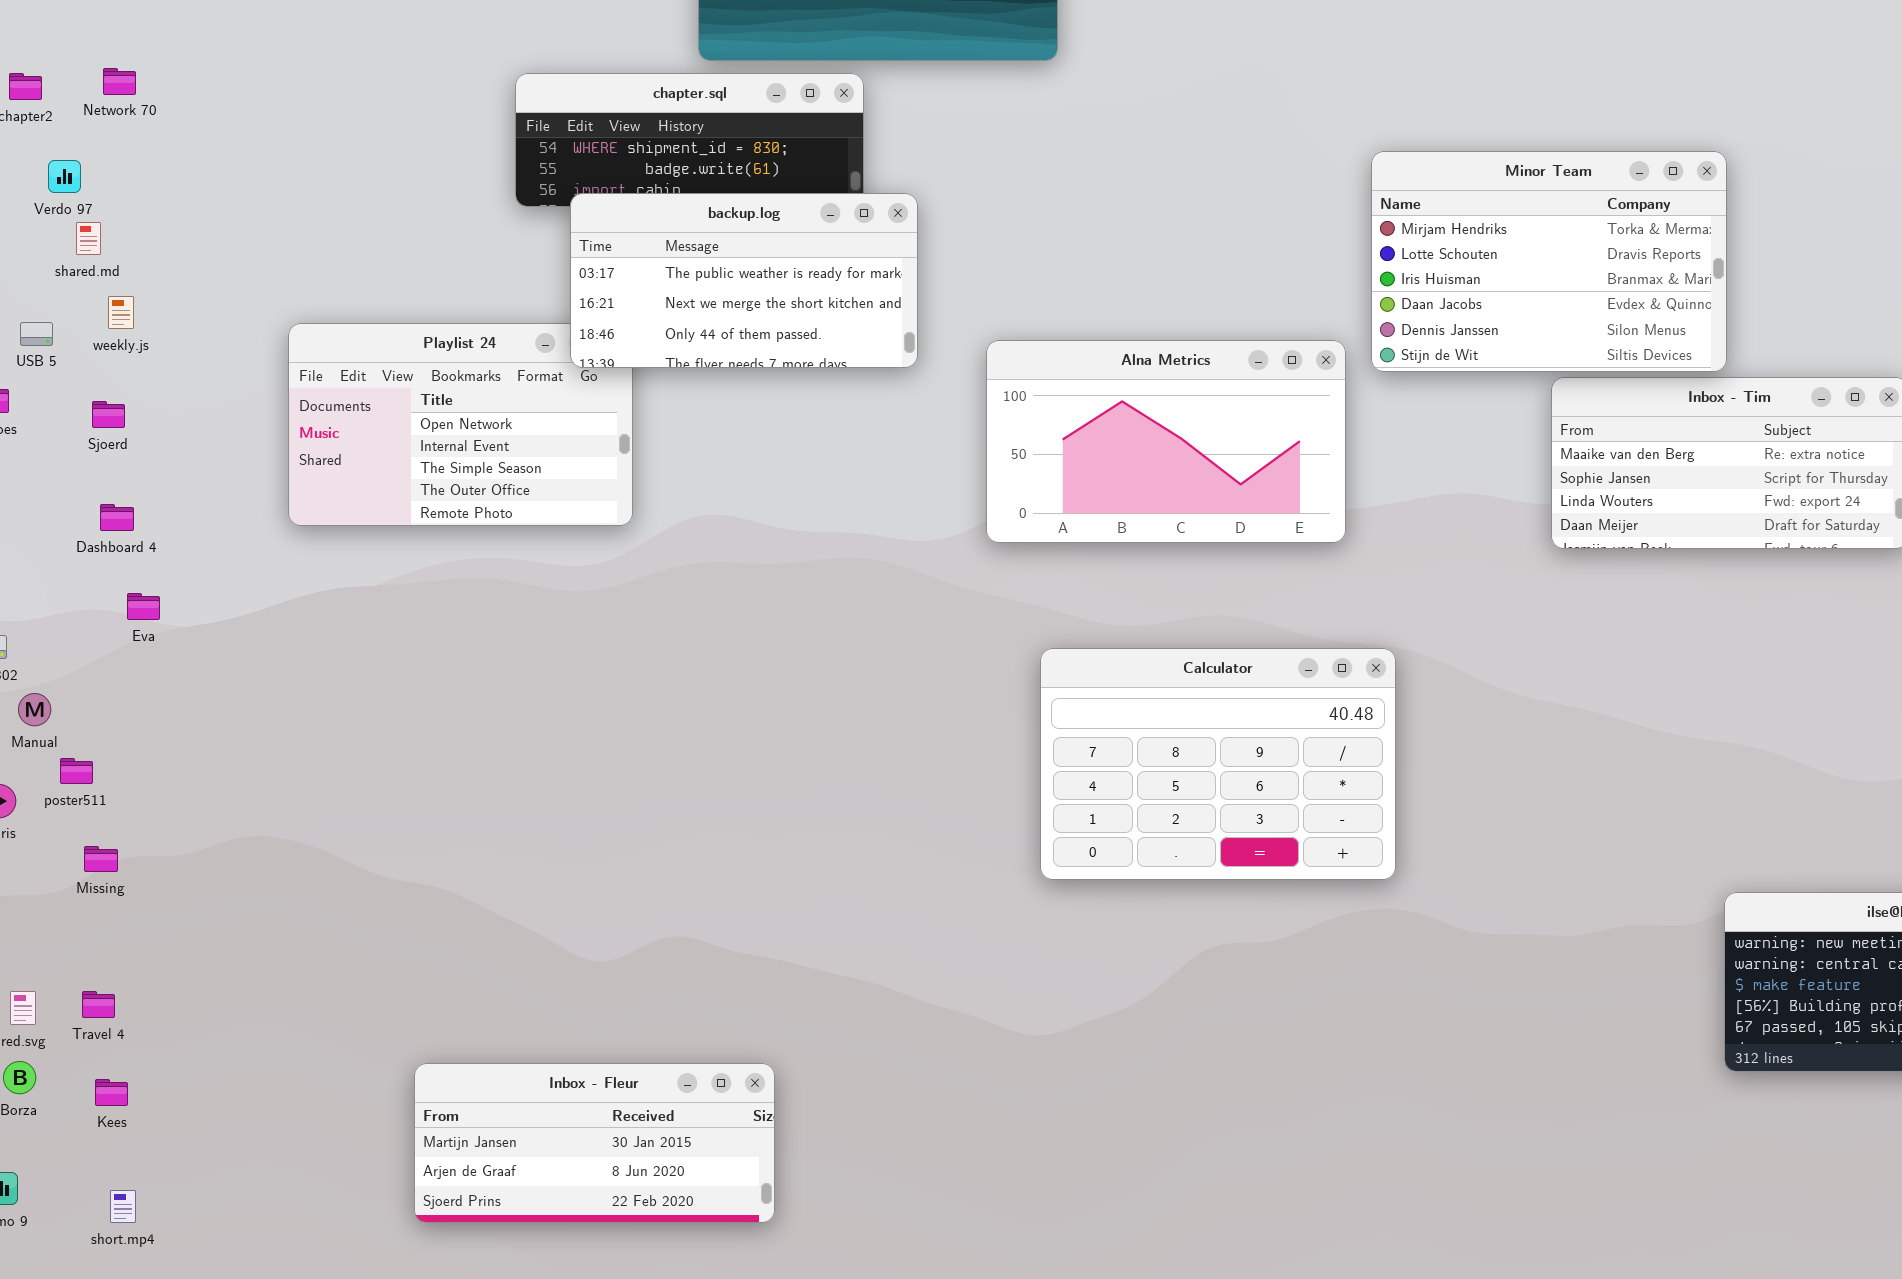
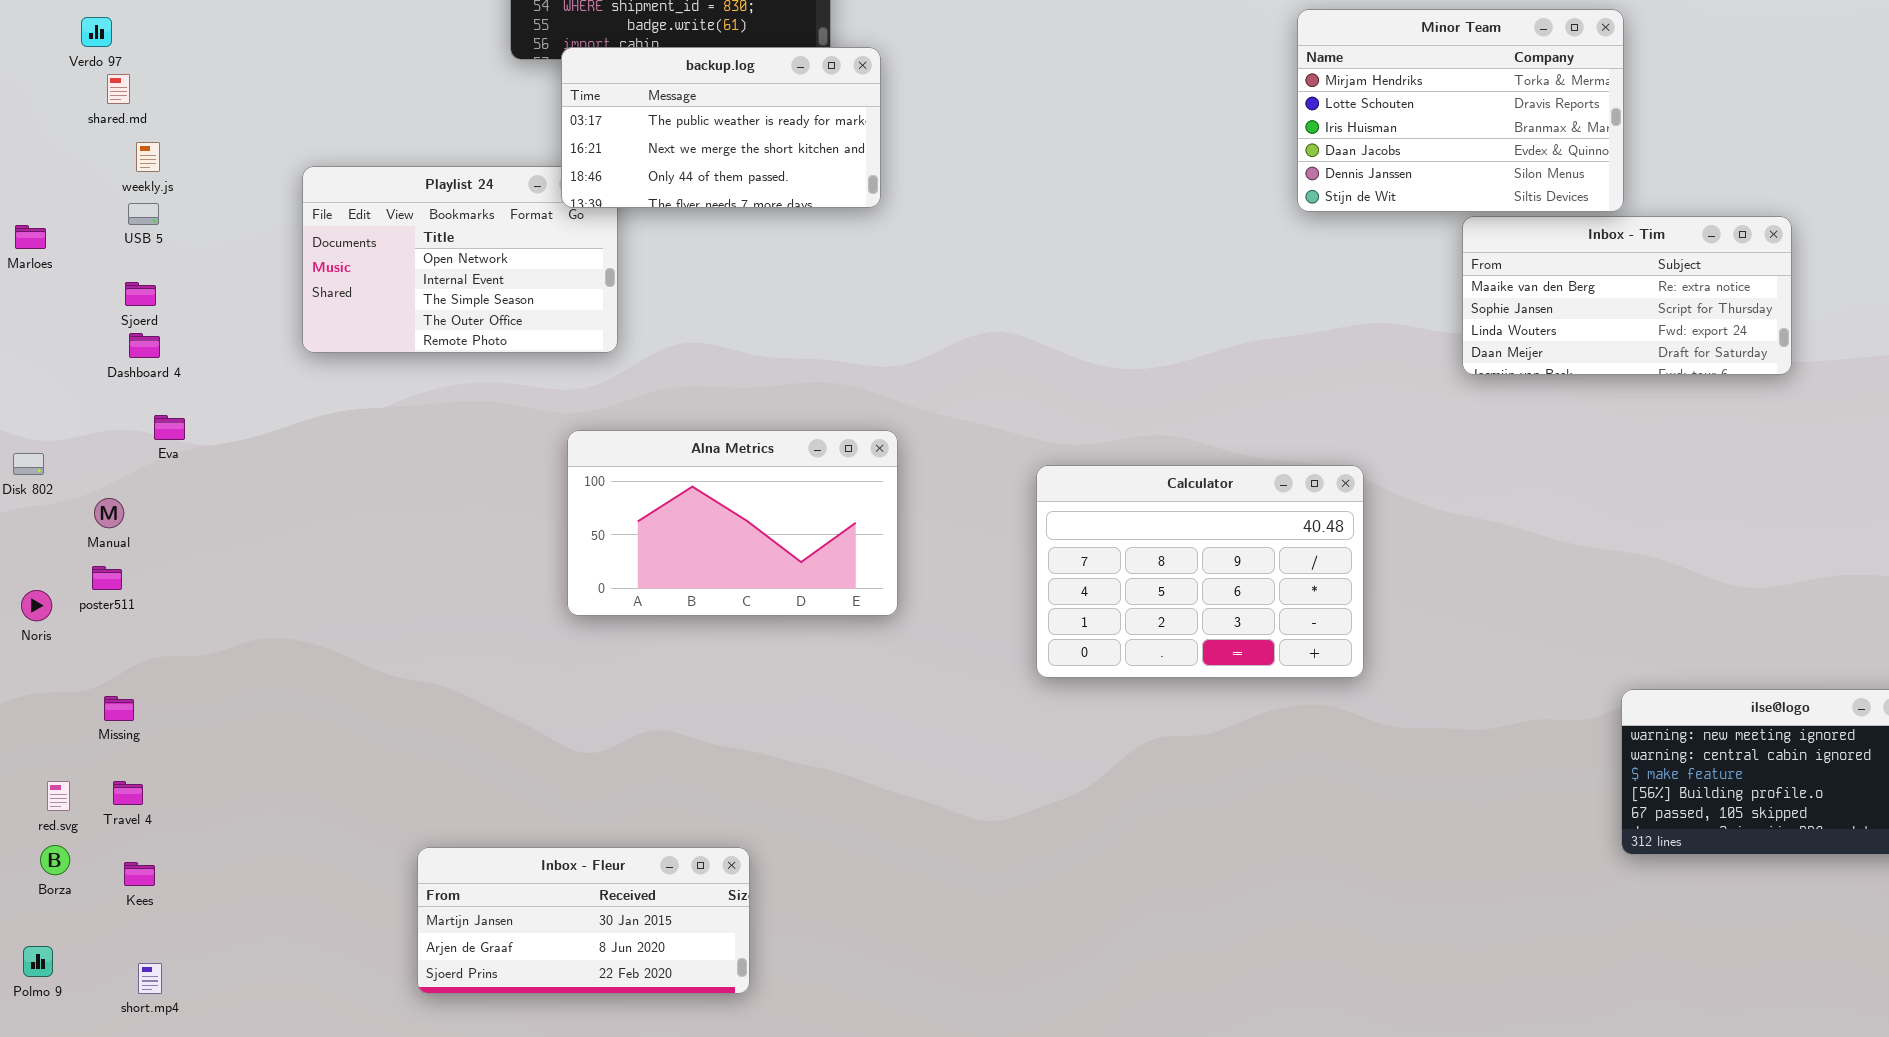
USB 5: [20,322,53,346] -> [128,203,159,225], moved
Alna Metrics: [986,340,1346,543] -> [567,430,898,616], moved
Sjoerd: [92,401,125,428] -> [125,282,156,306], moved
Calculator: [1040,648,1396,880] -> [1036,465,1364,678], moved
Manual: [18,693,51,726] -> [94,498,124,528], moved
Missing: [84,846,118,872] -> [104,696,134,721], moved

